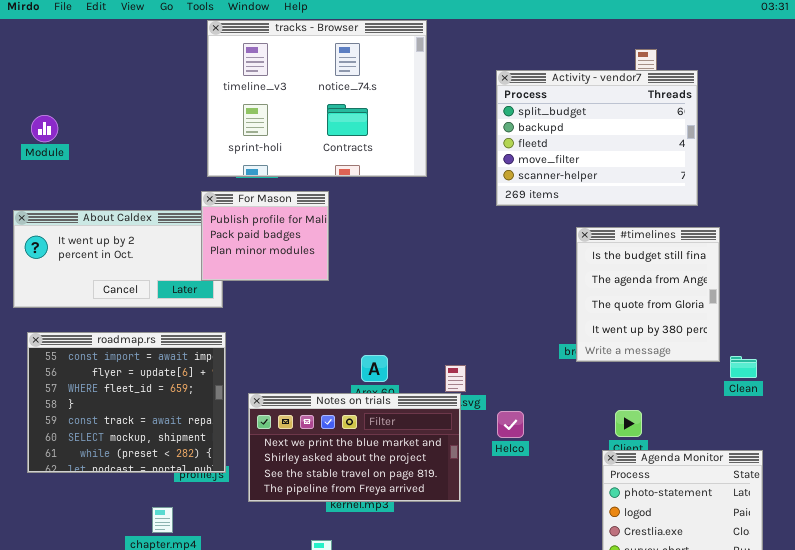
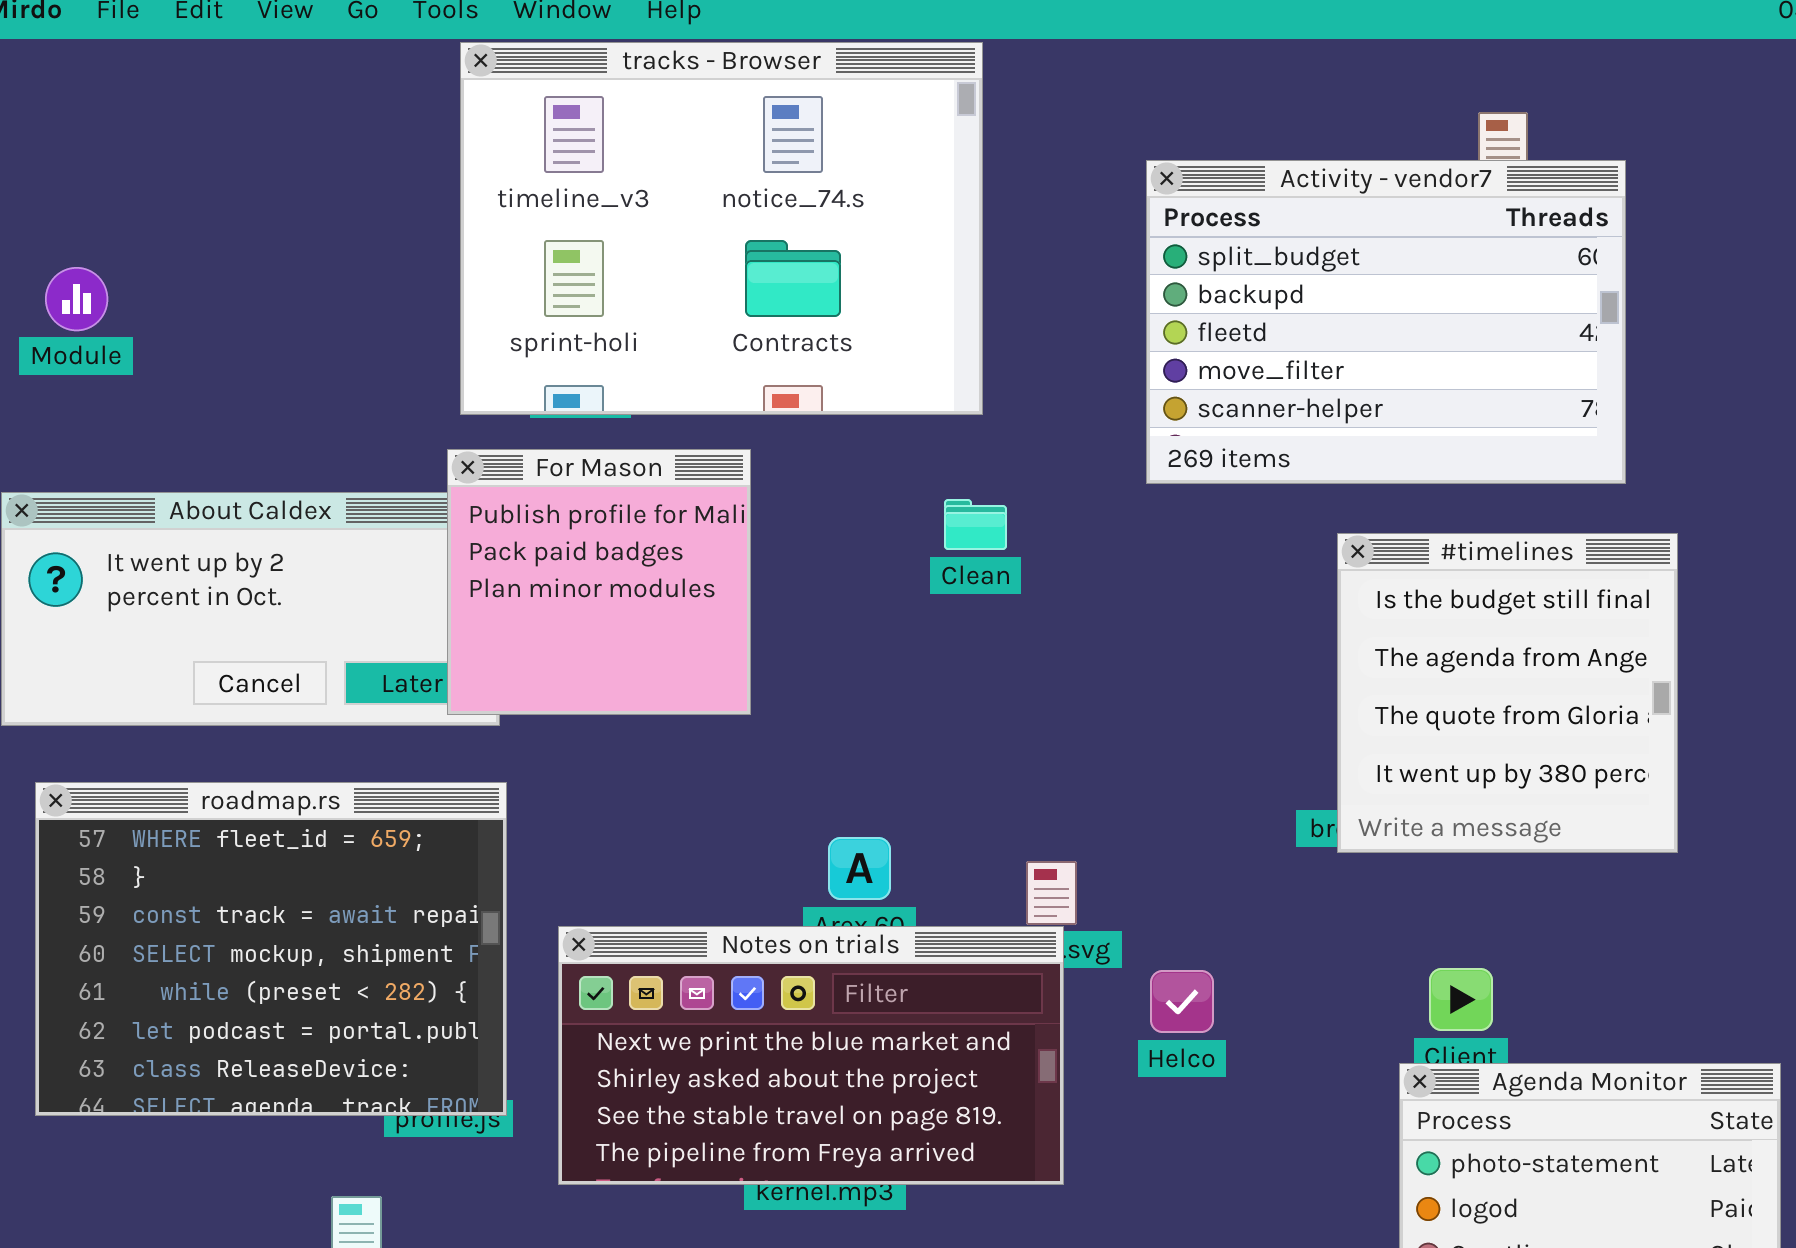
For Mason: [201,191,329,281] -> [447,449,751,715], resized
roadmap.rs: [27,332,226,473] -> [35,782,507,1116], scrolled down 2 rows
Clean: [730,356,757,378] -> [944,499,1007,550], moved

